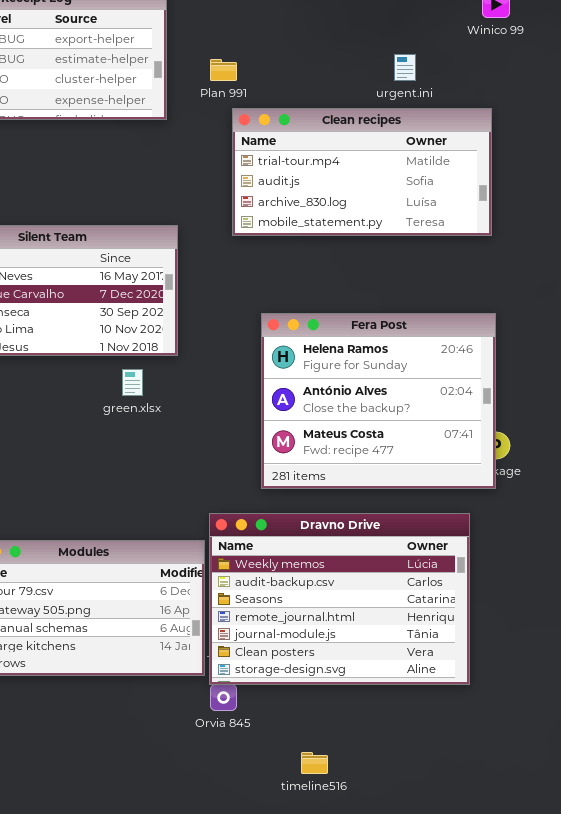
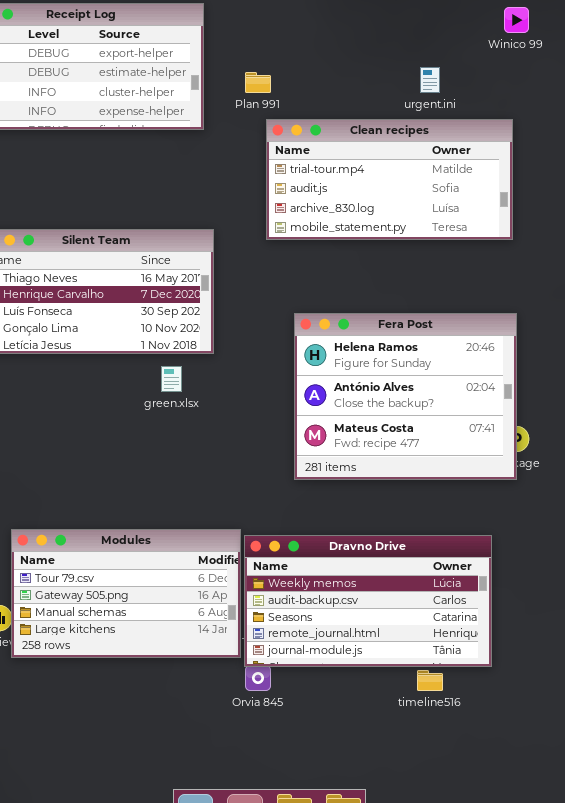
Dravno Drive: [209,513,470,685] -> [244,535,492,667], resized
timeline516: [301,752,328,774] -> [417,670,443,691], moved

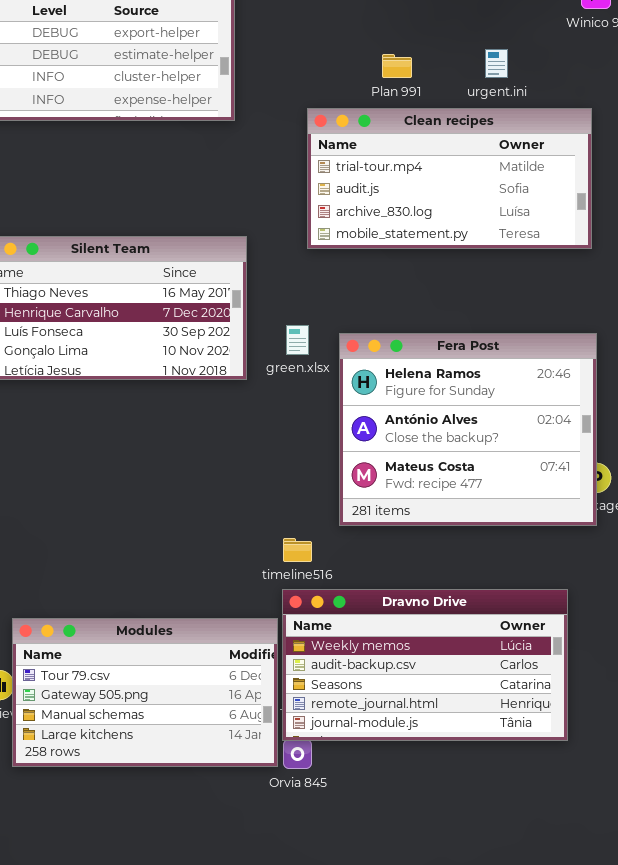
Plan 991: [245,72,271,93] -> [382,54,412,78], moved
green.xlsx: [161,366,182,392] -> [286,325,309,355], moved
Modules: [11,529,241,658] -> [12,618,278,767], moved
timeline516: [417,670,443,691] -> [283,538,312,562], moved

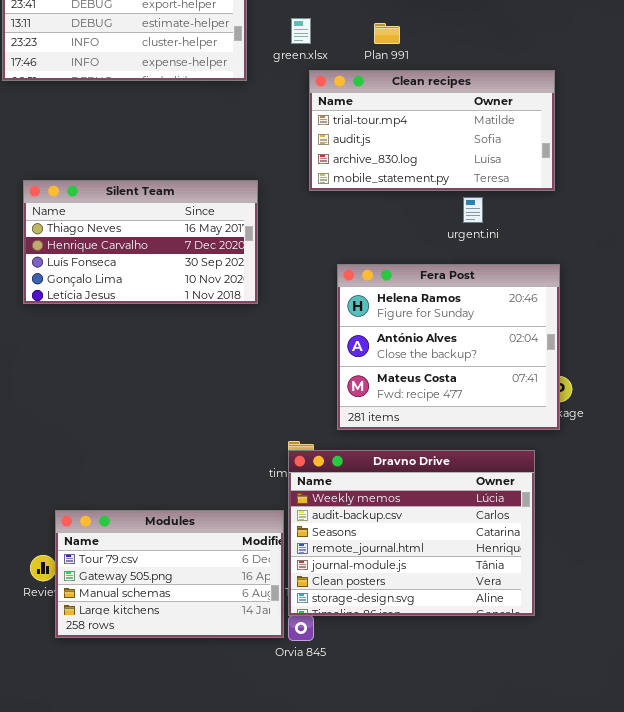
urgent.ini: [485,49,508,78] -> [463,197,483,223], moved
green.xlsx: [286,325,309,355] -> [291,18,311,44], moved
Dravno Drive: [282,589,568,741] -> [288,450,535,616], resized

